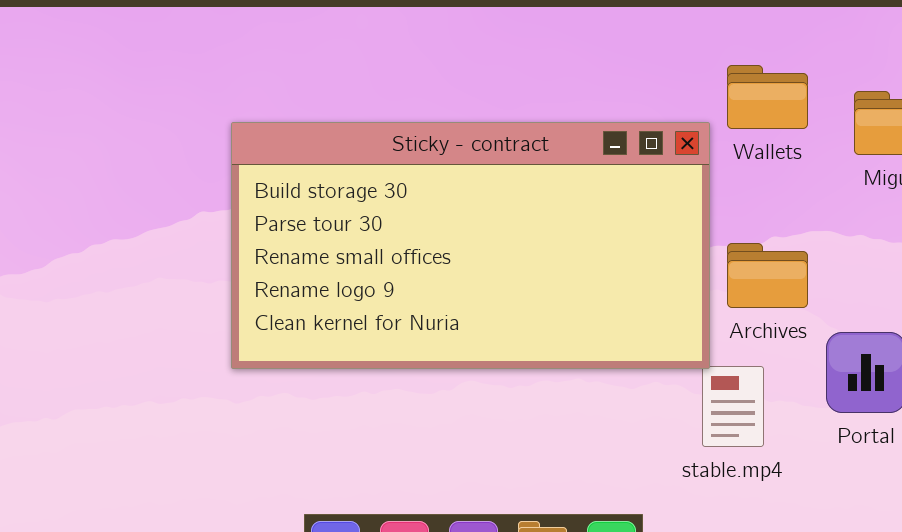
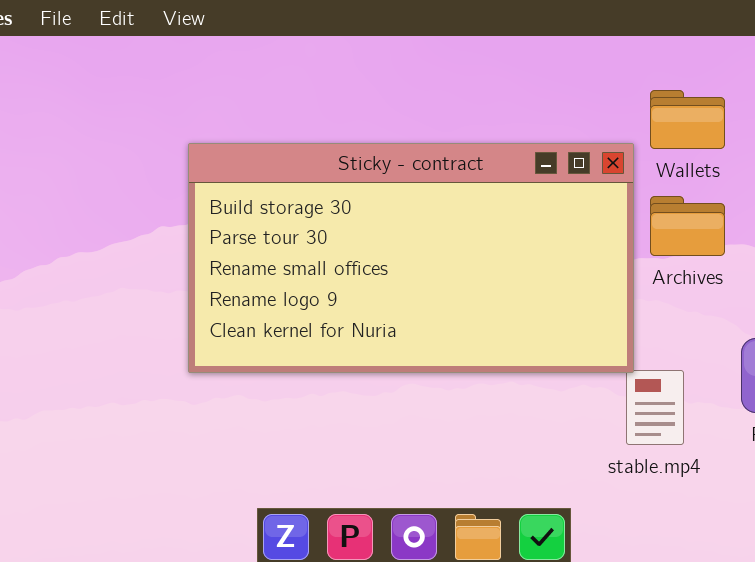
Archives: [727,243,808,308] -> [650,196,725,256], moved

